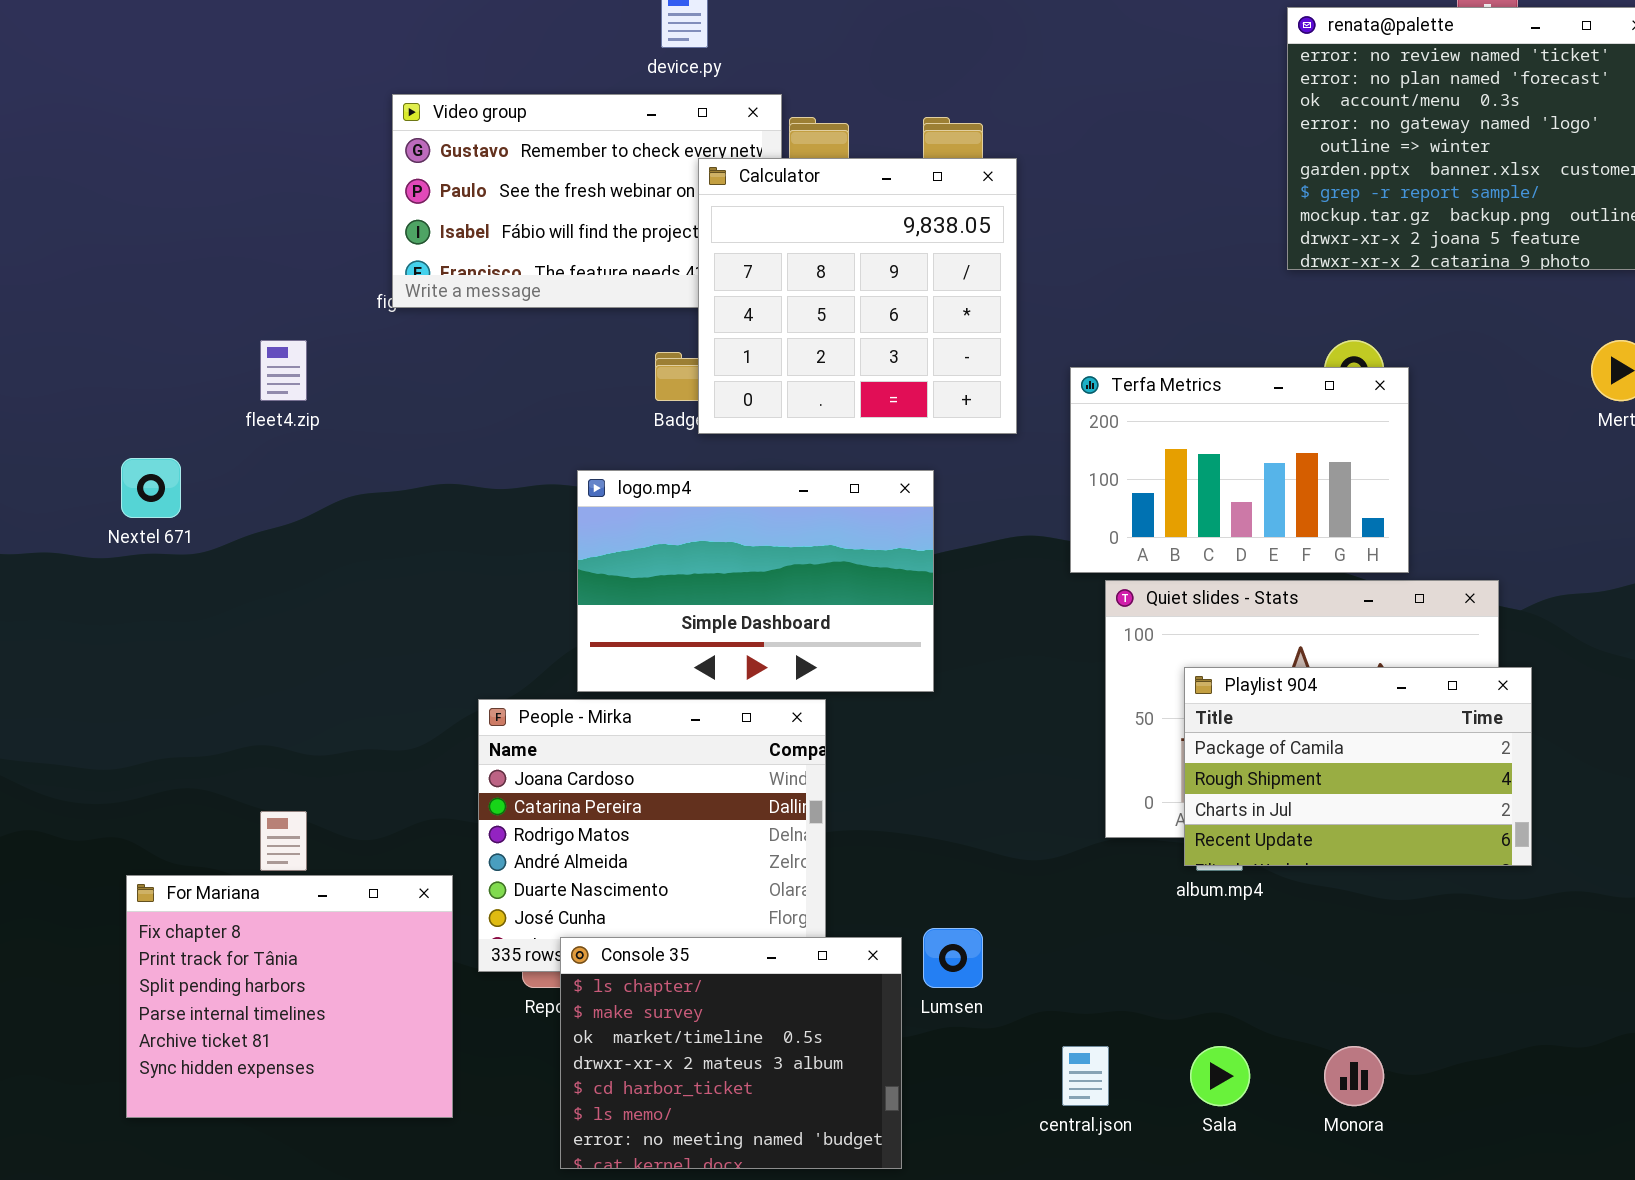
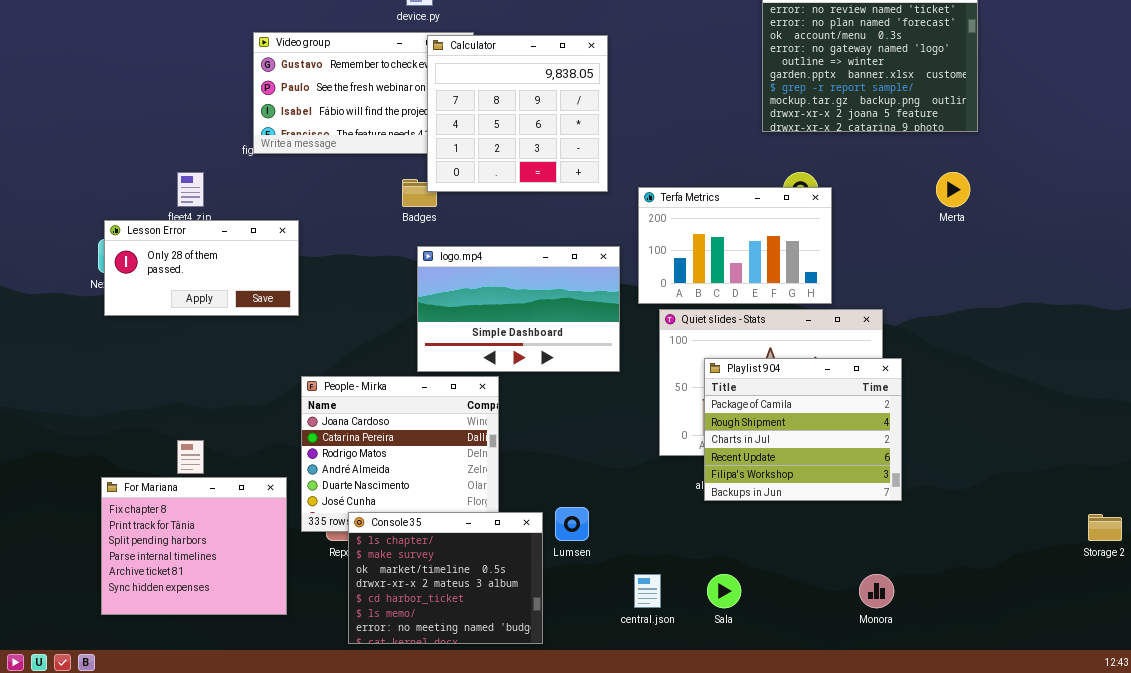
Calculator: [698,158,1017,434] -> [427,35,608,192], moved
Lesson Error: none -> [104,220,299,316], opened
logo.mp4: [577,470,934,692] -> [417,246,620,372], moved
Playlist 904: [1184,667,1532,866] -> [704,358,902,501], resized
Monora: [1324,1046,1384,1106] -> [859,574,894,608], moved

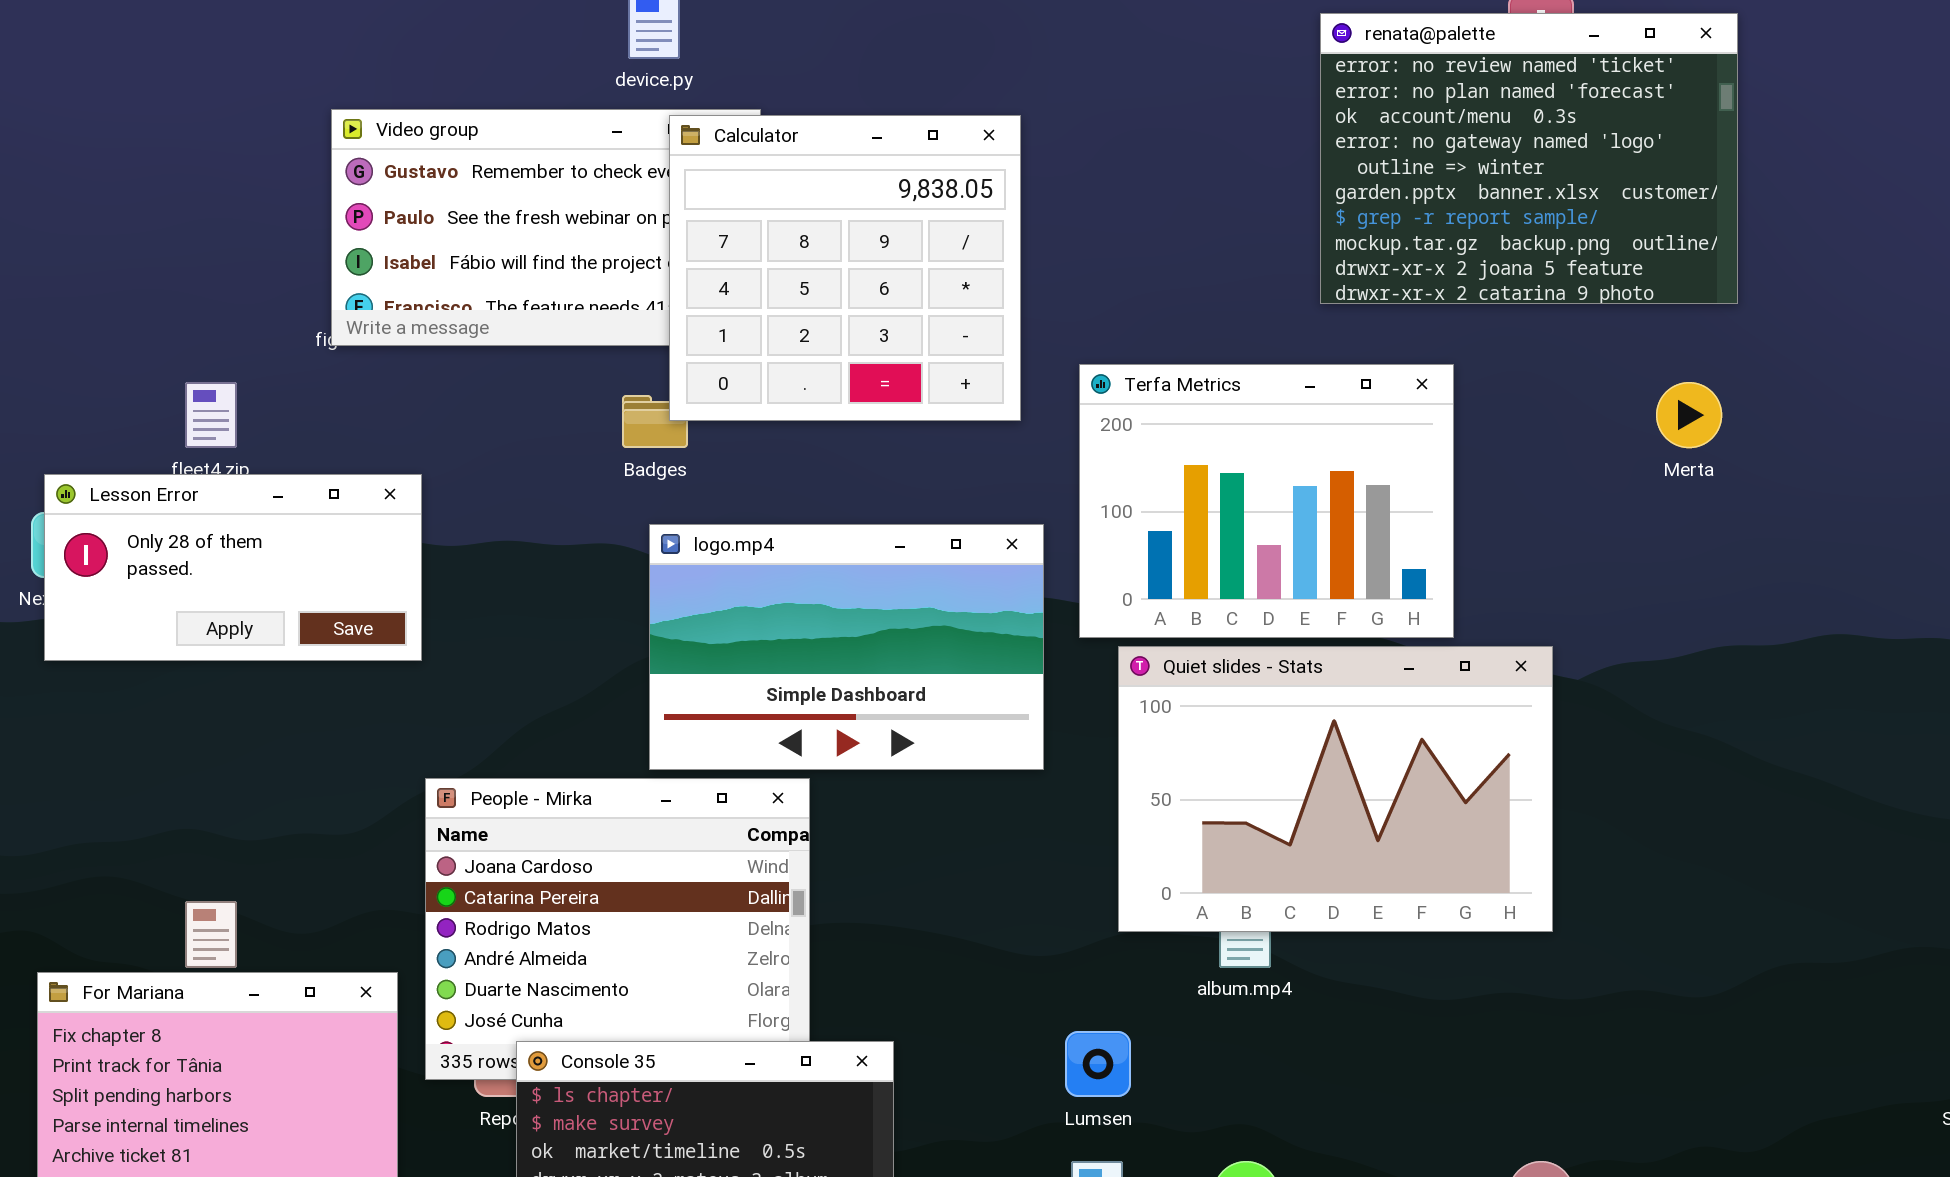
Terfa Metrics: [638,187,832,304] -> [1079,364,1454,638], resized
Playlist 904: [704,358,902,501] -> none, closed
Lumsen: [555,507,589,541] -> [1065,1031,1131,1097], moved

